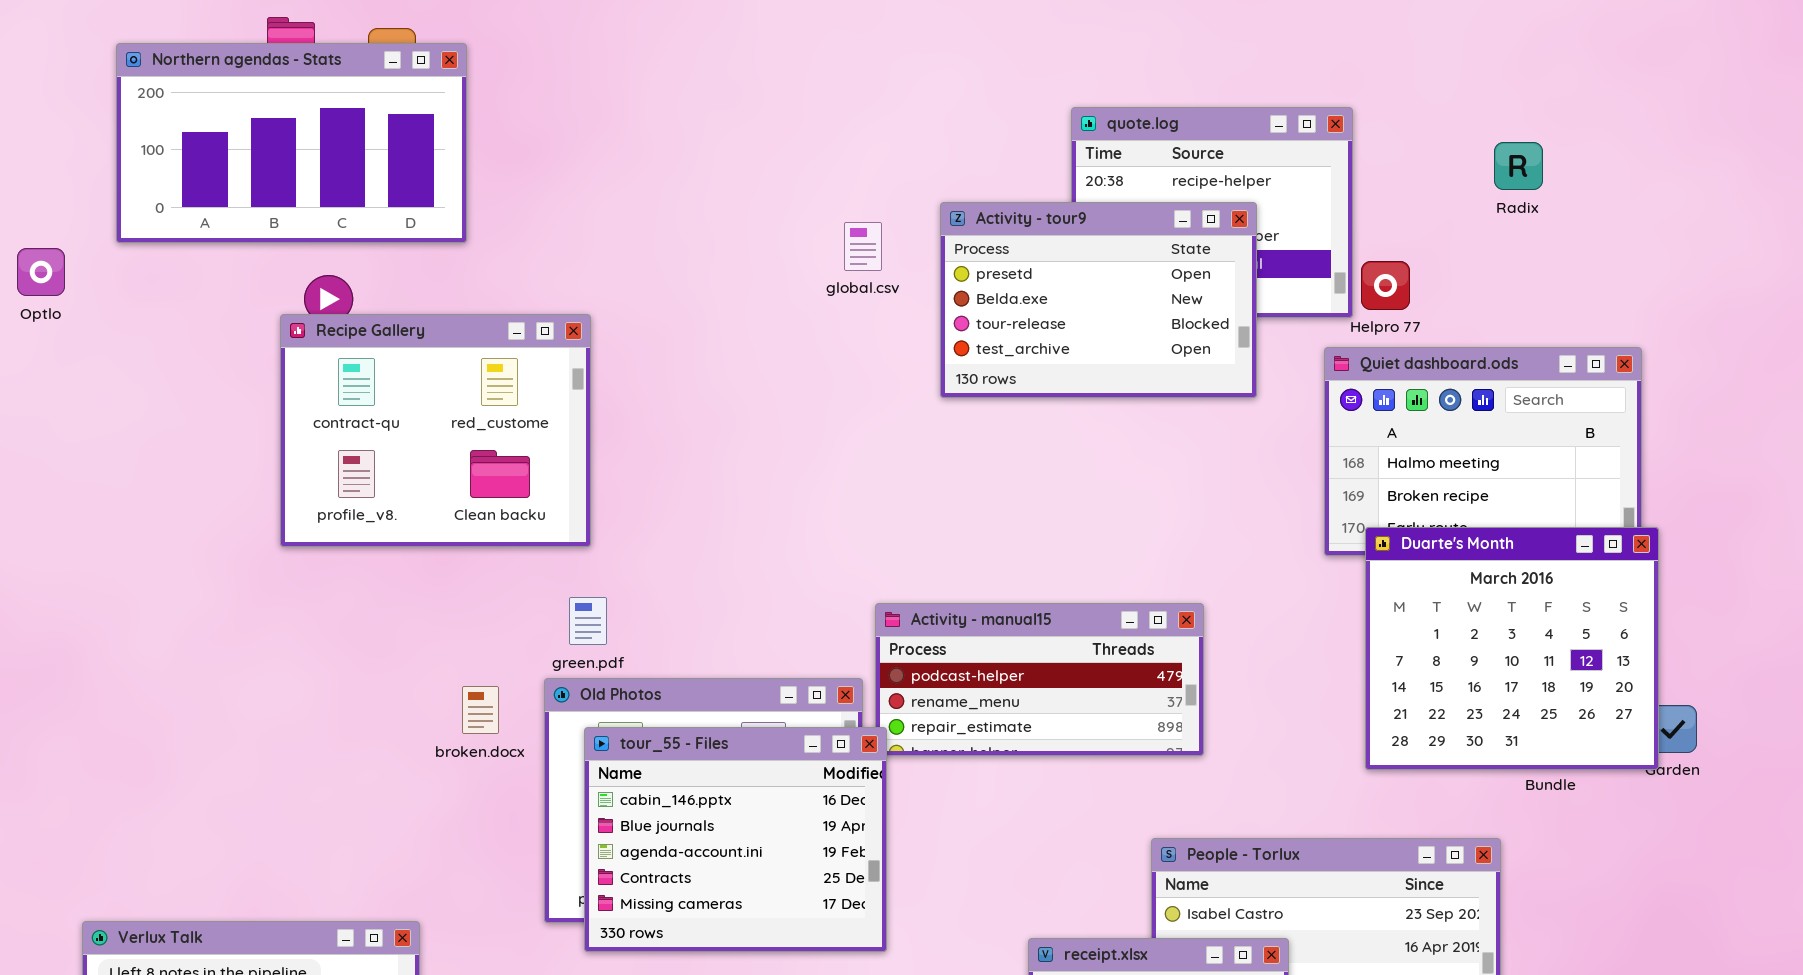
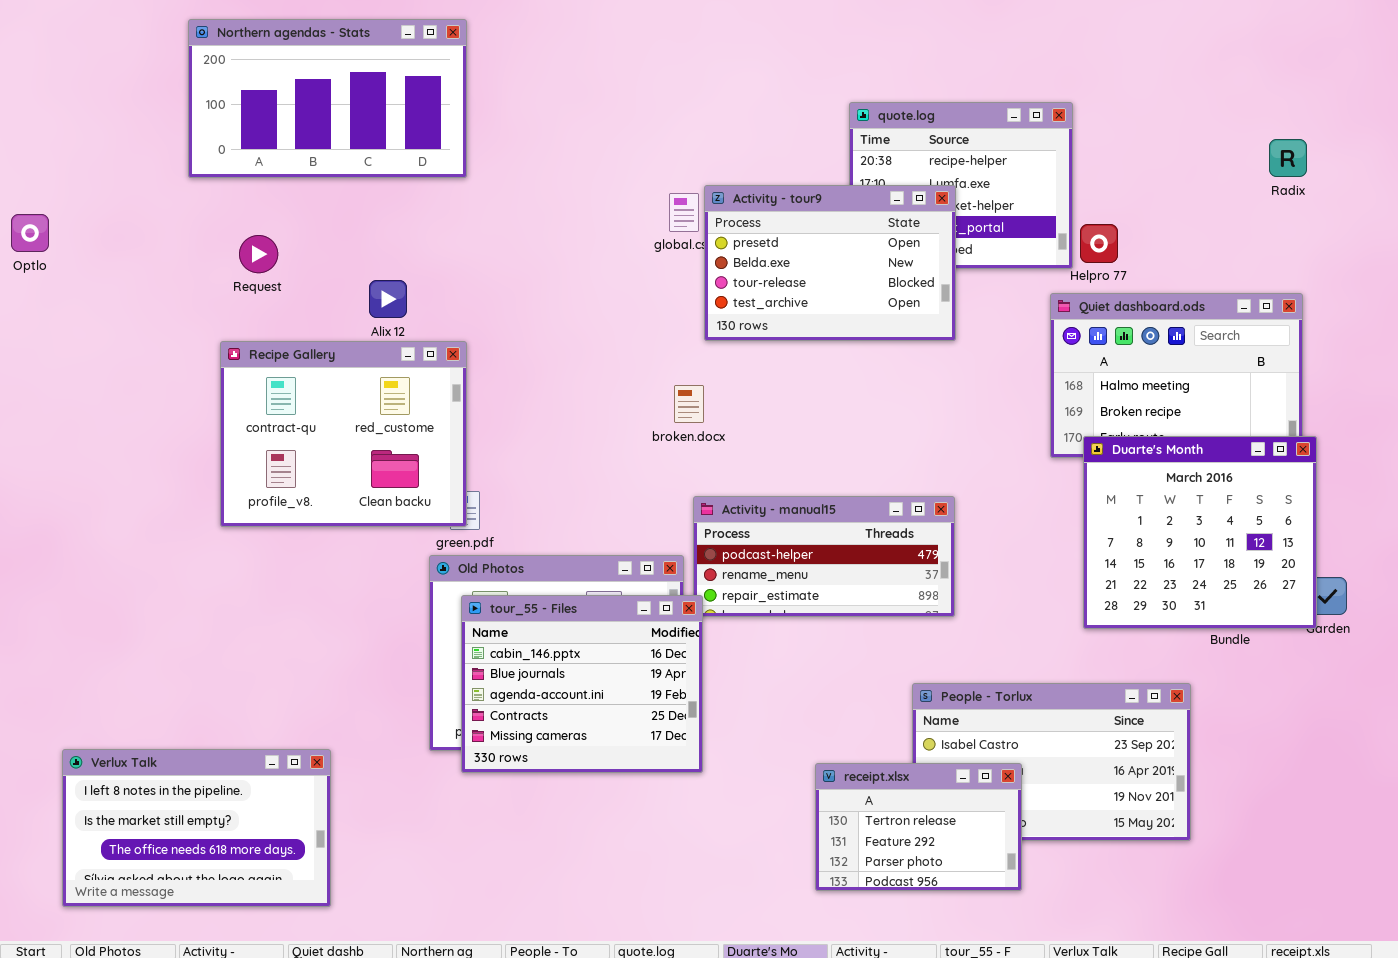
Northern agendas - Stats: [116,43,467,243] -> [188,19,467,178], moved
Radix: [1494,142,1543,190] -> [1269,139,1307,177], moved
Activity - tour9: [940,202,1257,398] -> [704,185,956,341], moved
Recipe Gallery: [280,314,591,547] -> [220,341,467,527], moved
broken.docx: [462,686,499,734] -> [674,385,704,423], moved

